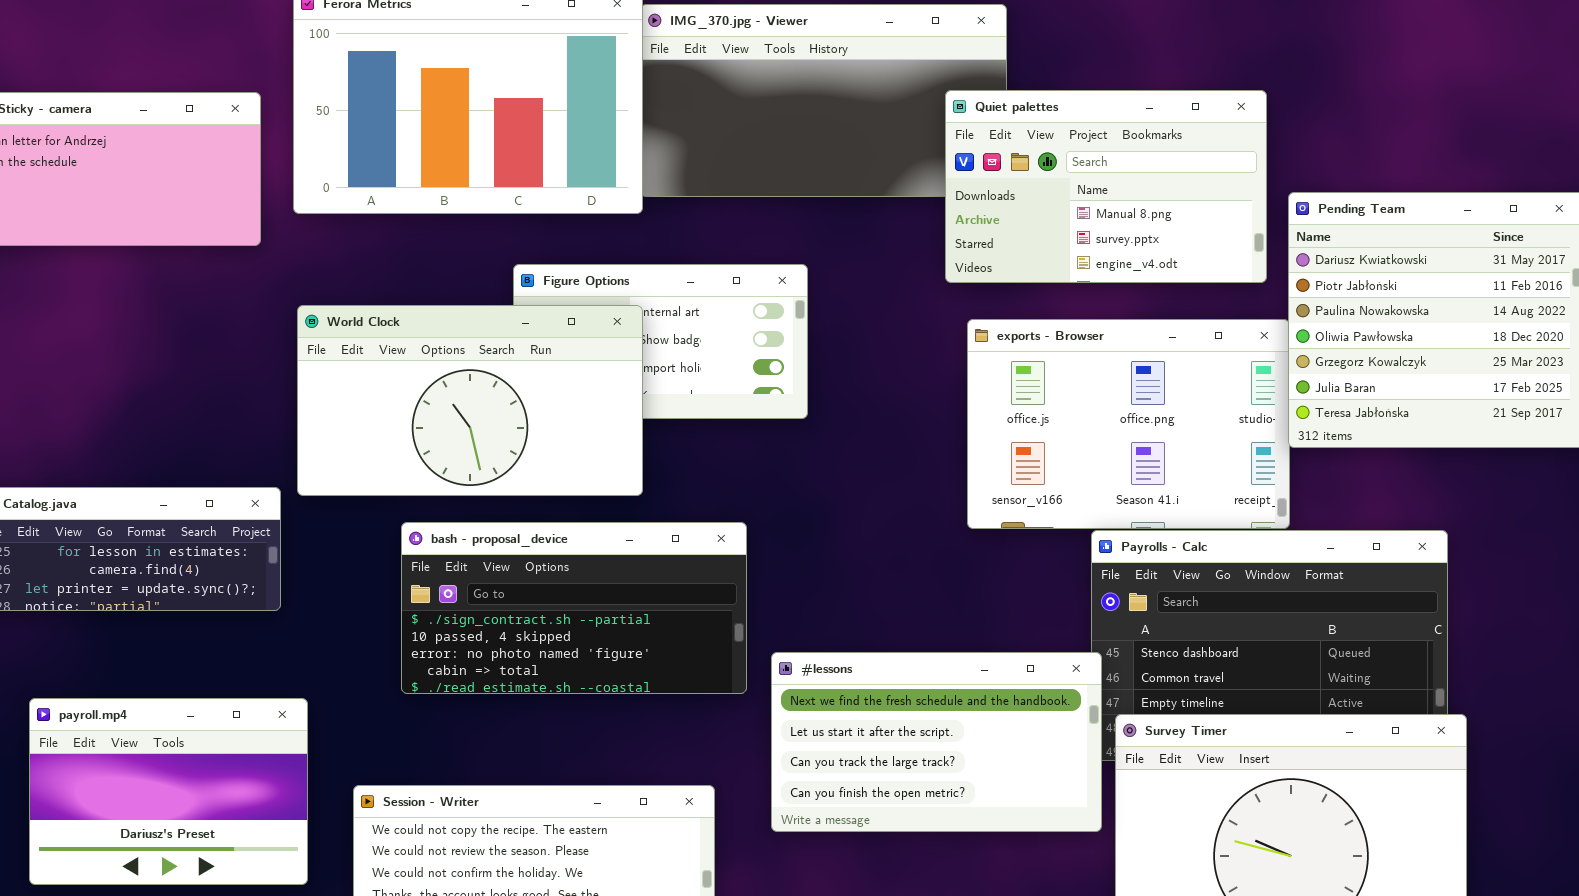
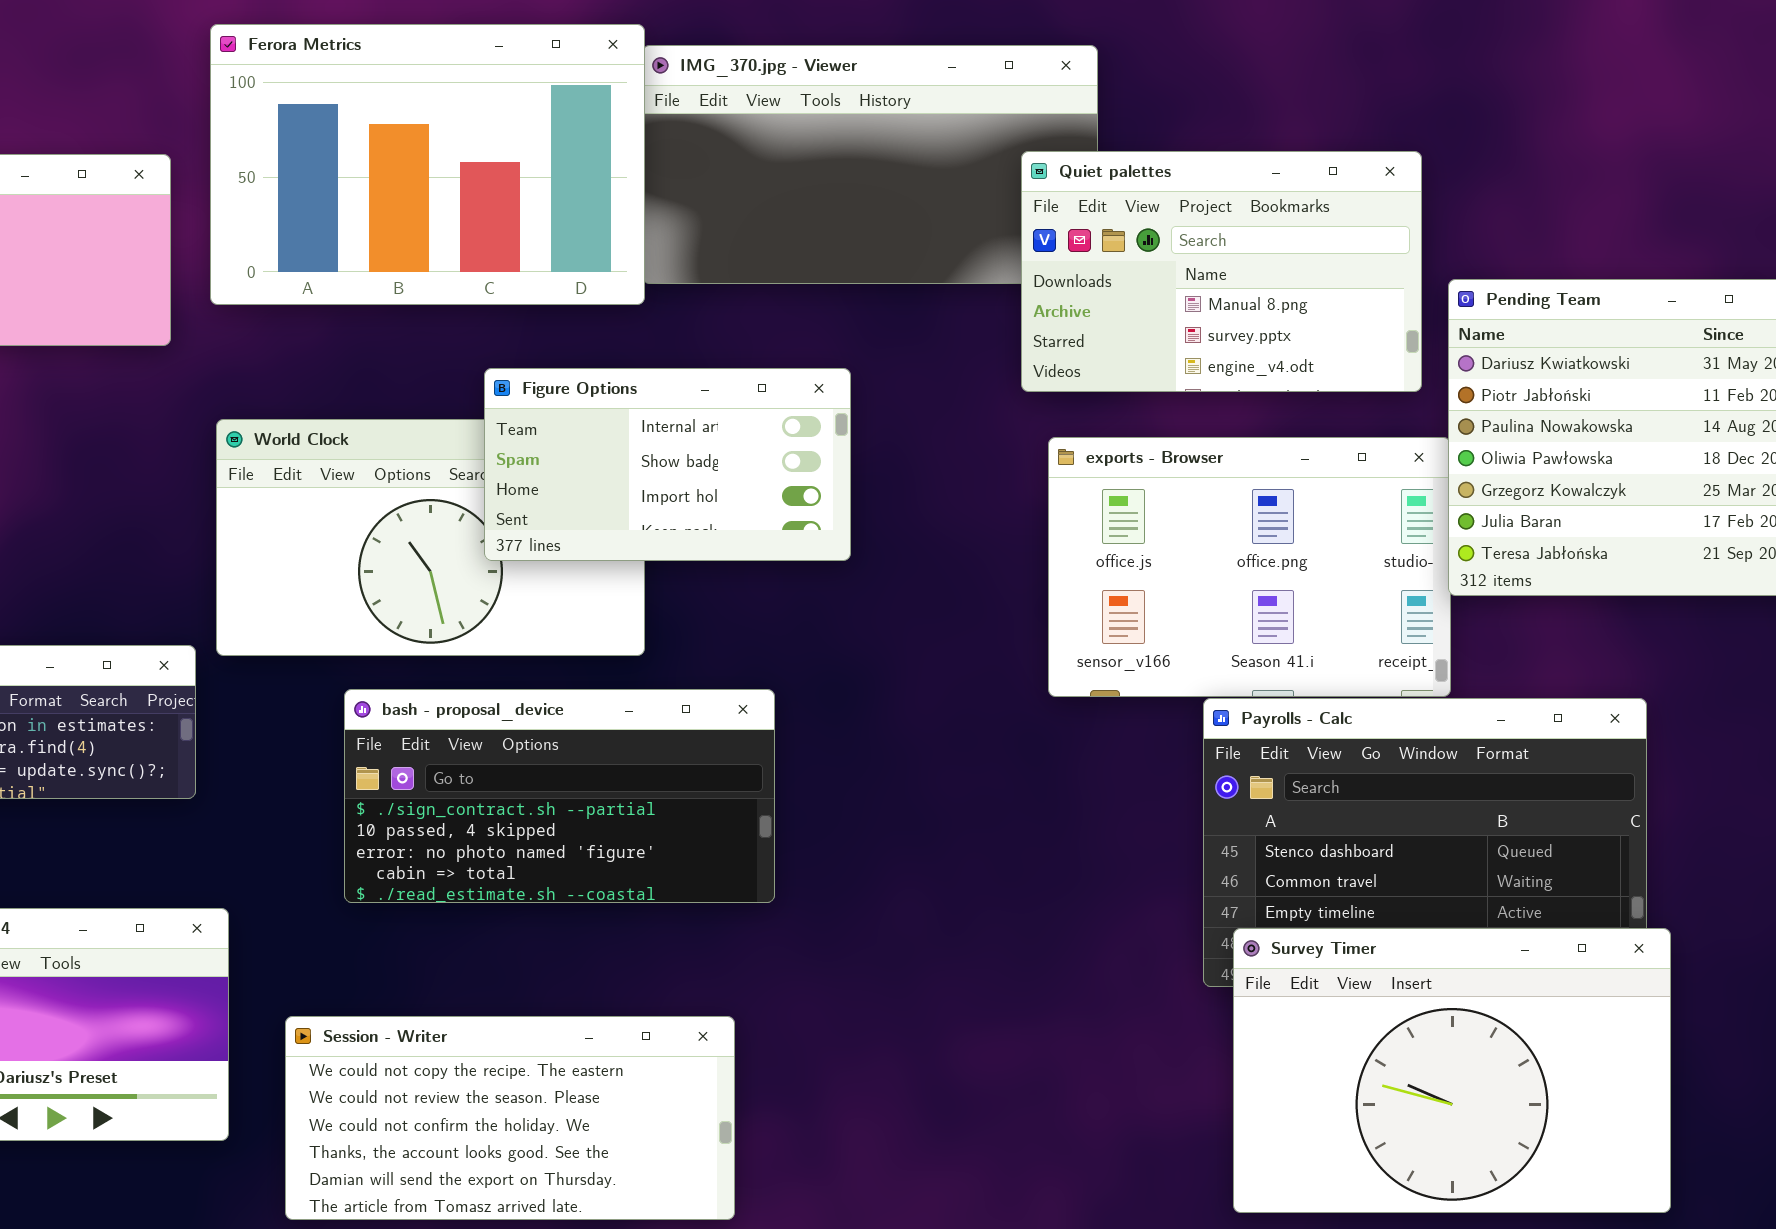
Figure Options: [513,264,808,419] -> [484,368,851,561], raised
#lessons: [771,652,1102,832] -> none, closed

